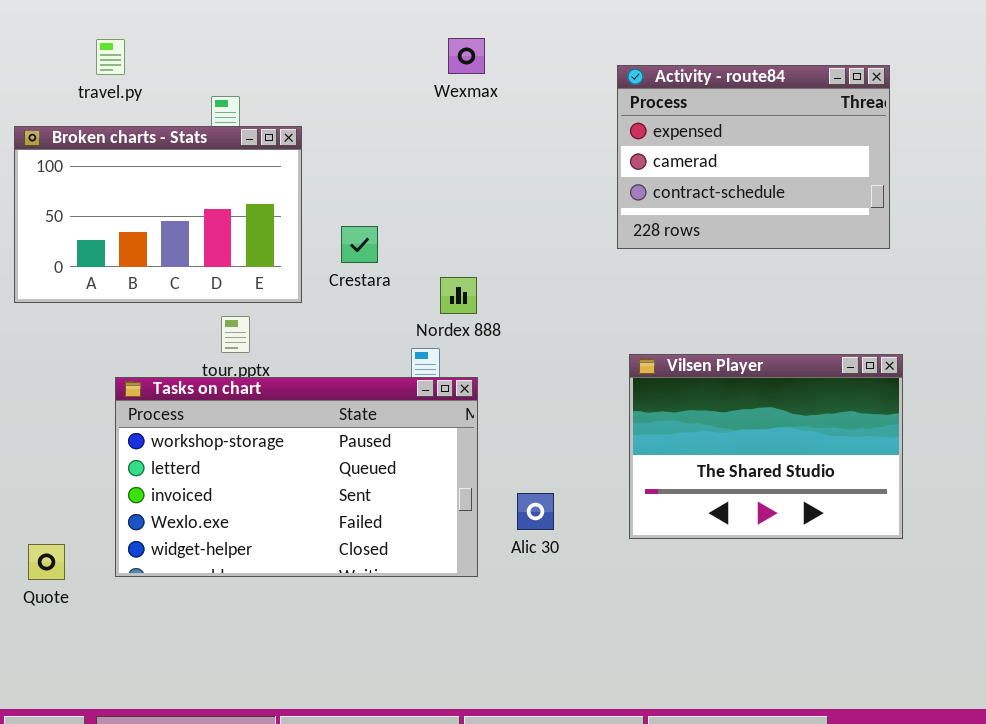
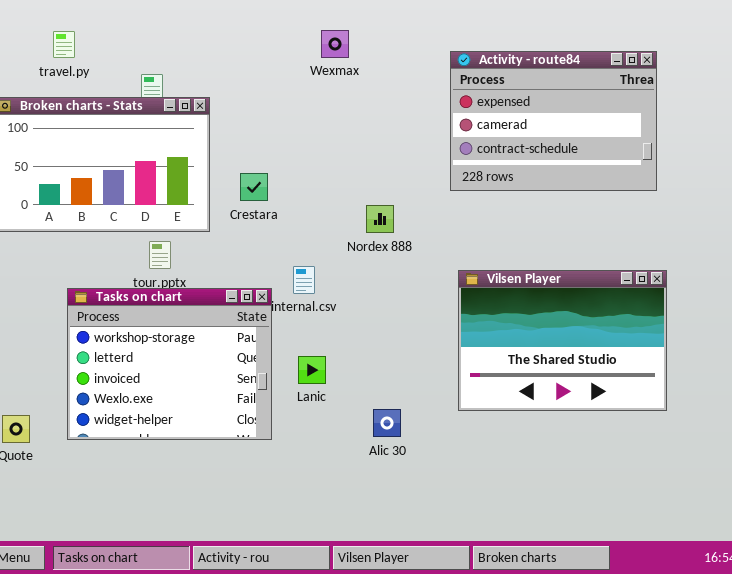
Nordex 888: [440,277,477,314] -> [366,205,394,233], moved
Tasks on chart: [115,377,478,577] -> [67,288,272,440], resized
Alic 30: [517,493,554,530] -> [373,409,401,437], moved

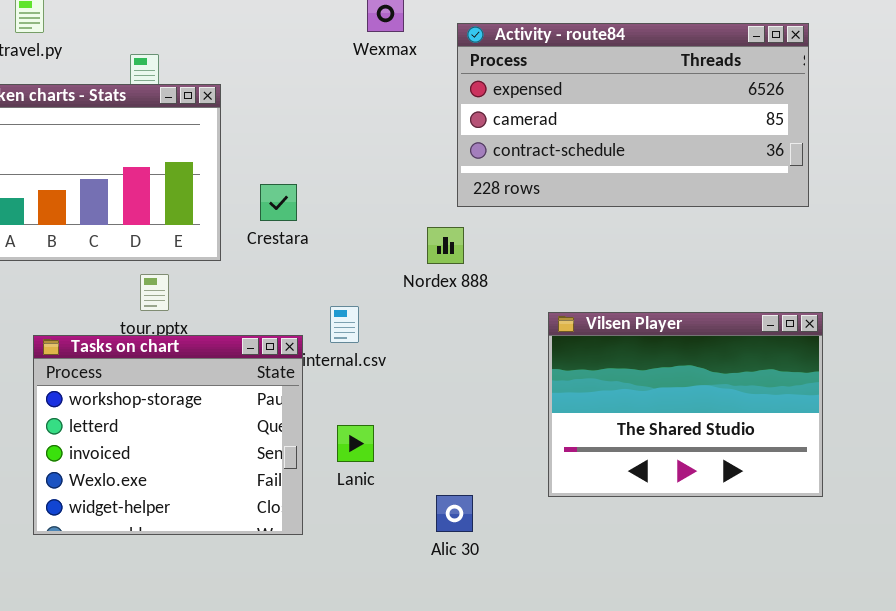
Activity - route84: [450,51,657,191] -> [457,23,809,207], resized

